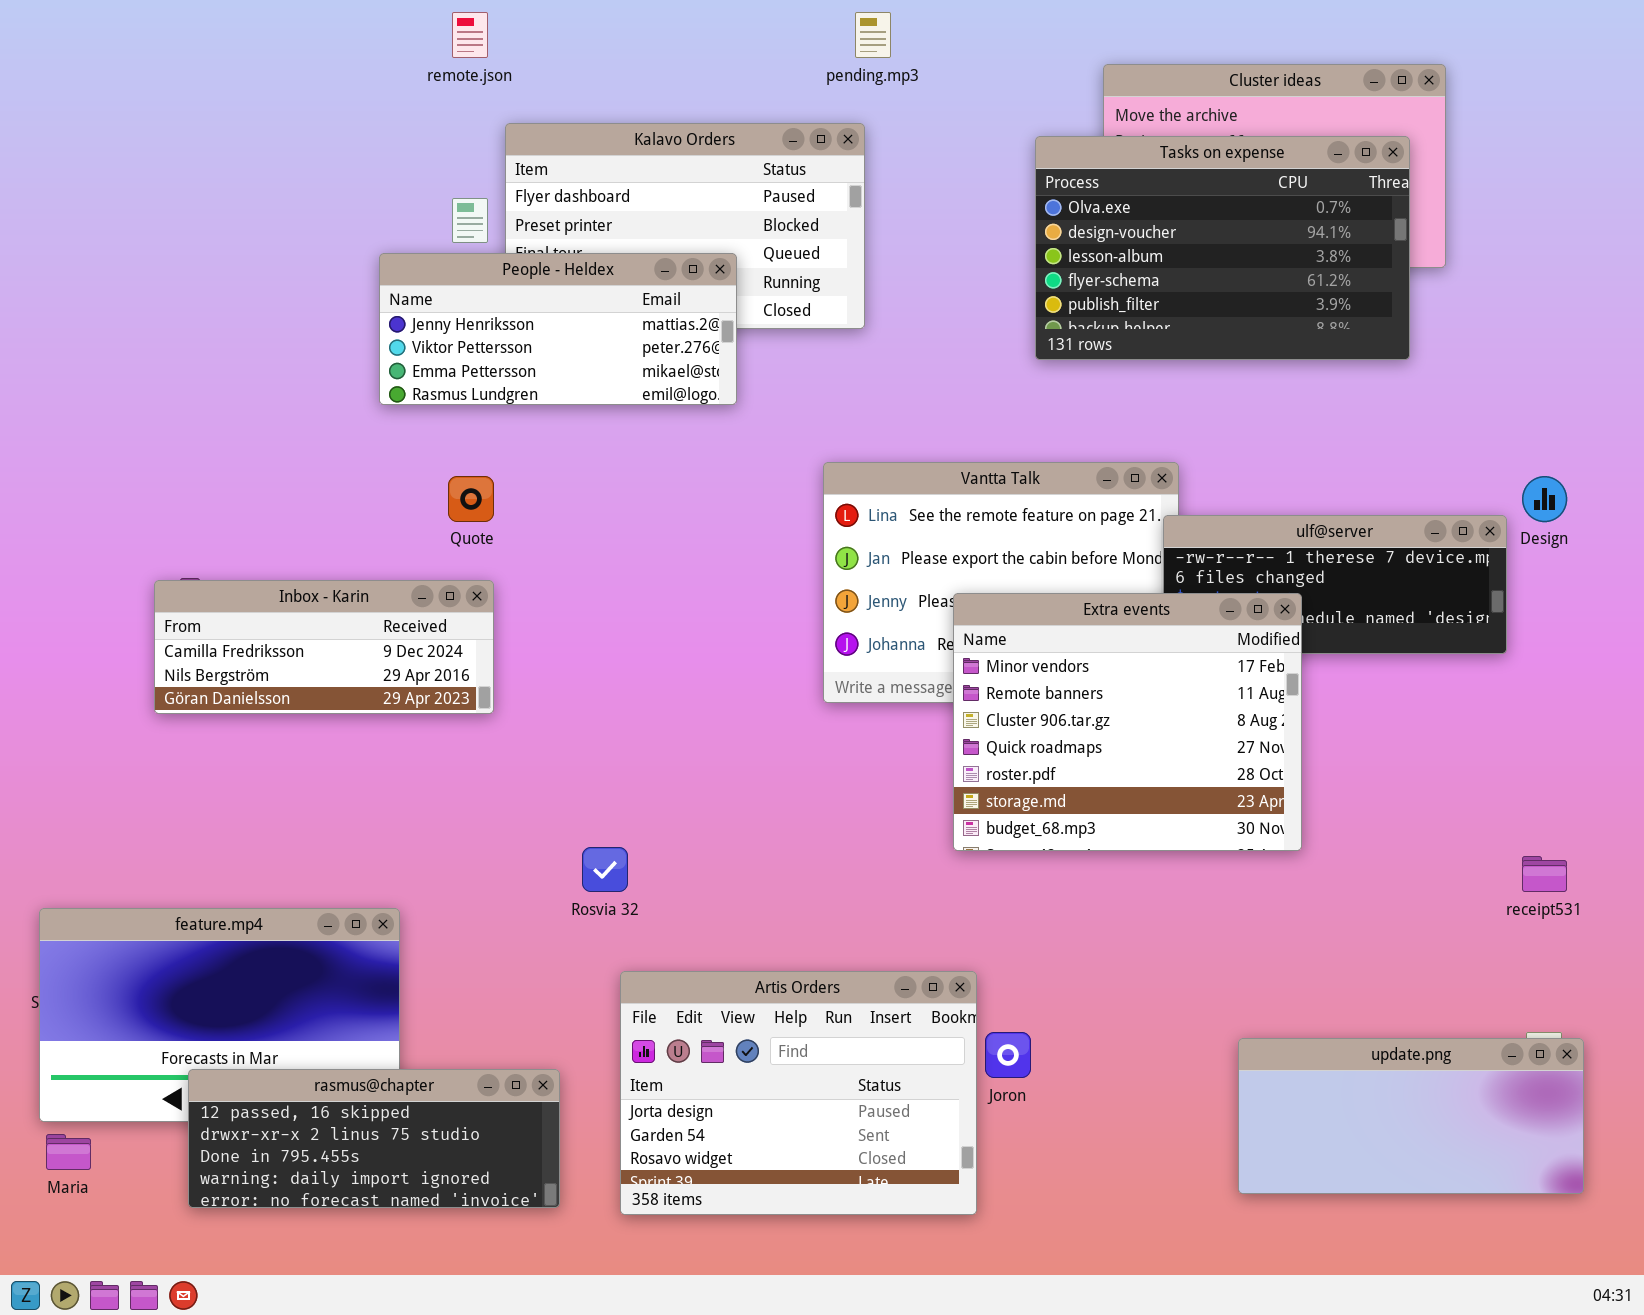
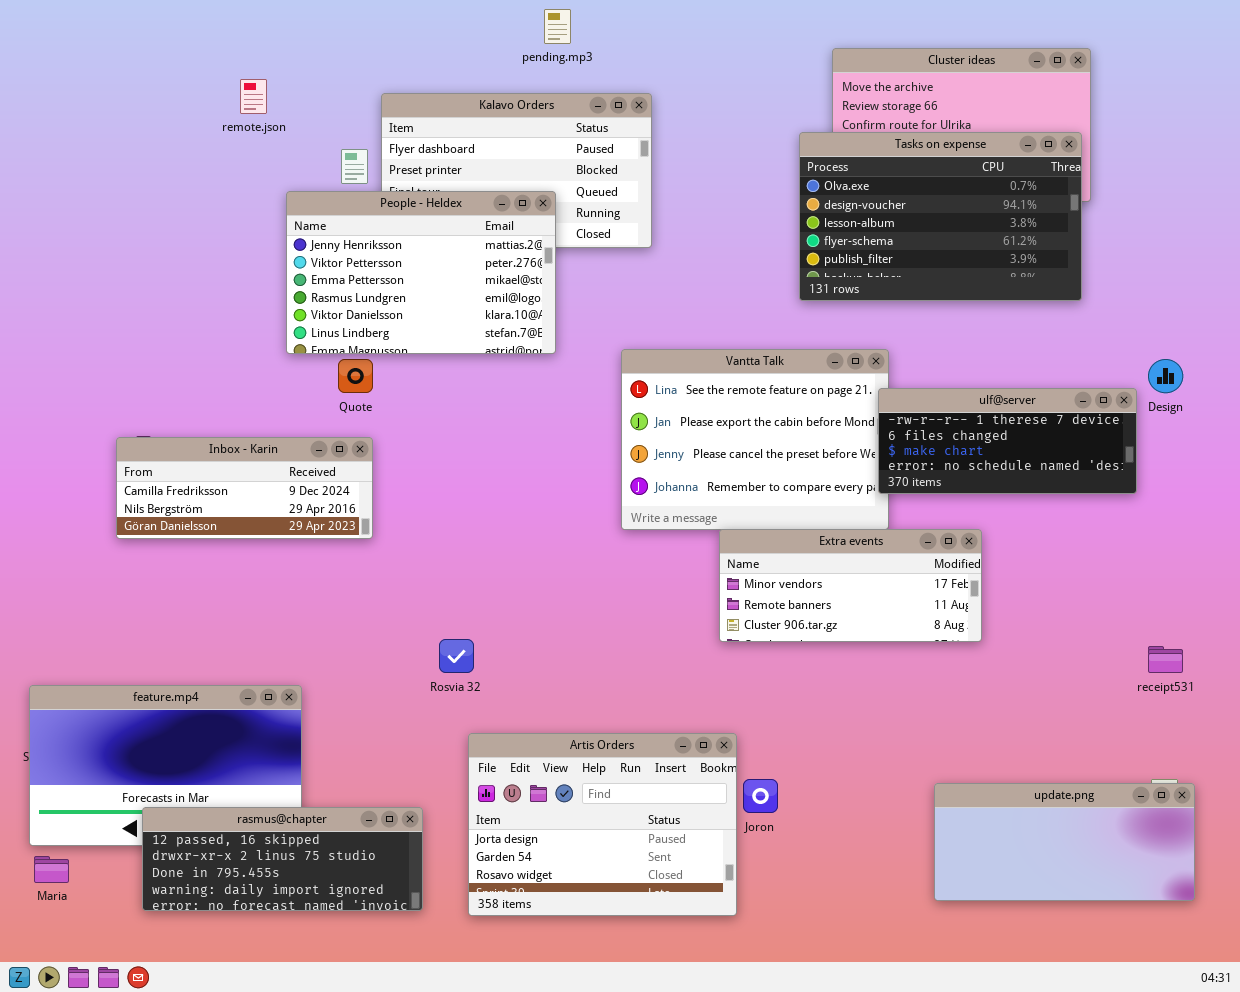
remote.json: [452,12,488,58] -> [240,79,267,114], moved
pending.mp3: [855,12,891,58] -> [544,9,571,44], moved
Tasks on expense: [1035,136,1410,360] -> [799,132,1082,301], moved
People - Heldex: [379,253,737,405] -> [286,191,556,354], resized
Extra events: [953,593,1302,851] -> [719,529,982,642], resized

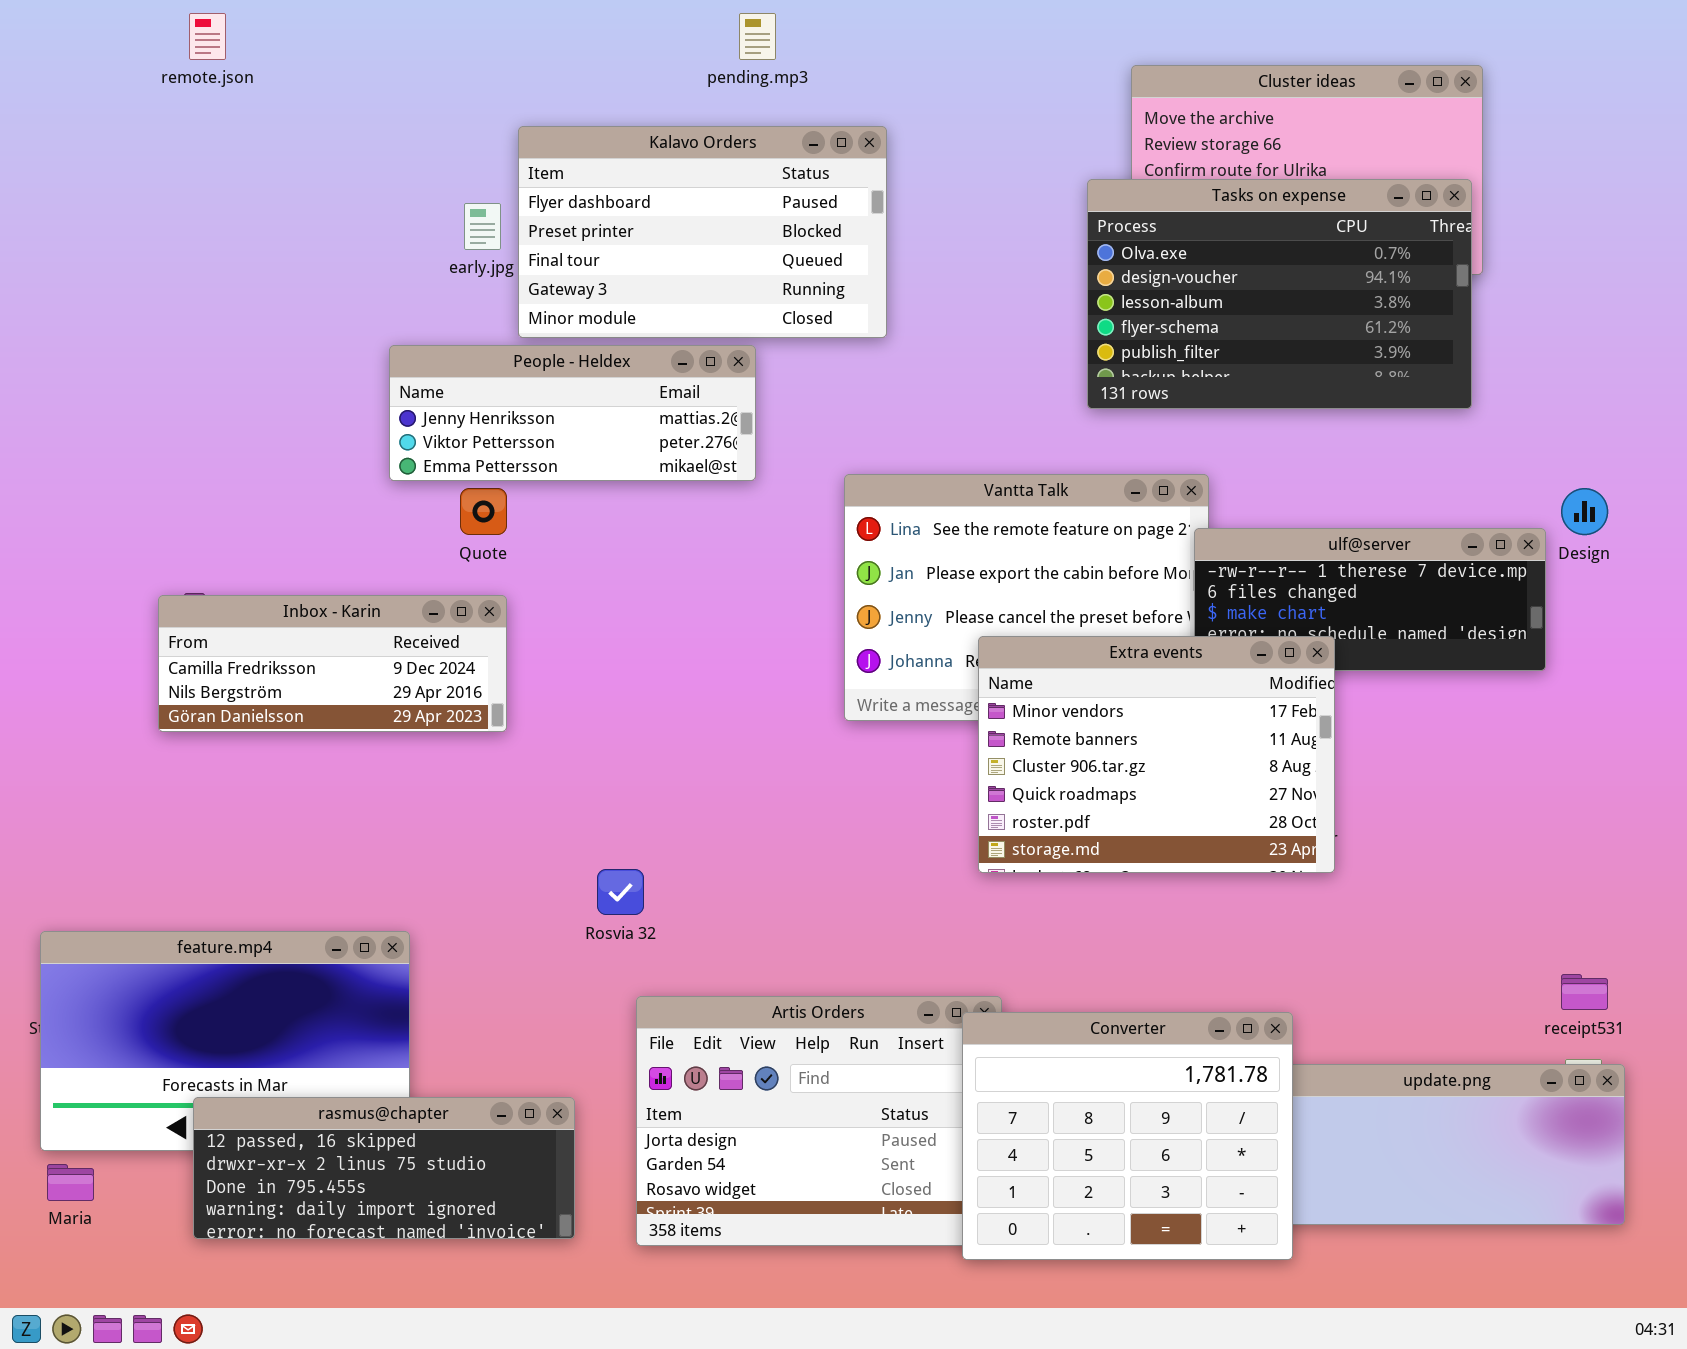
remote.json: [240,79,267,114] -> [189,13,226,60], moved
People - Heldex: [286,191,556,354] -> [389,345,756,481], resized
Extra events: [719,529,982,642] -> [978,636,1335,873], resized
receipt531: [1148,646,1183,673] -> [1561,974,1608,1010], moved
Converter: none -> [962,1012,1293,1260], opened

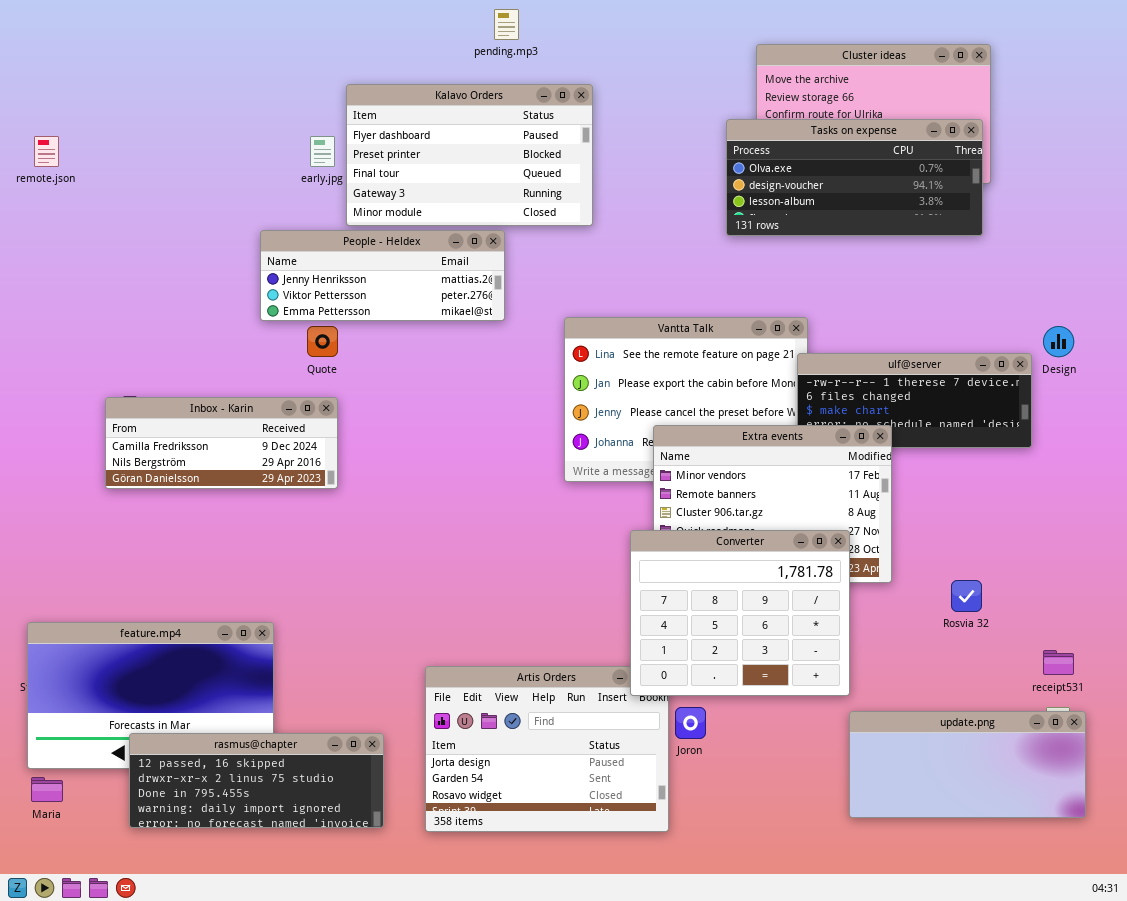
remote.json: [189,13,226,60] -> [34,136,59,167], moved
Tasks on expense: [1087,179,1472,409] -> [726,119,983,236], resized
Rosvia 32: [597,869,644,915] -> [951,580,982,612], moved
Converter: [962,1012,1293,1260] -> [630,530,850,696], moved

